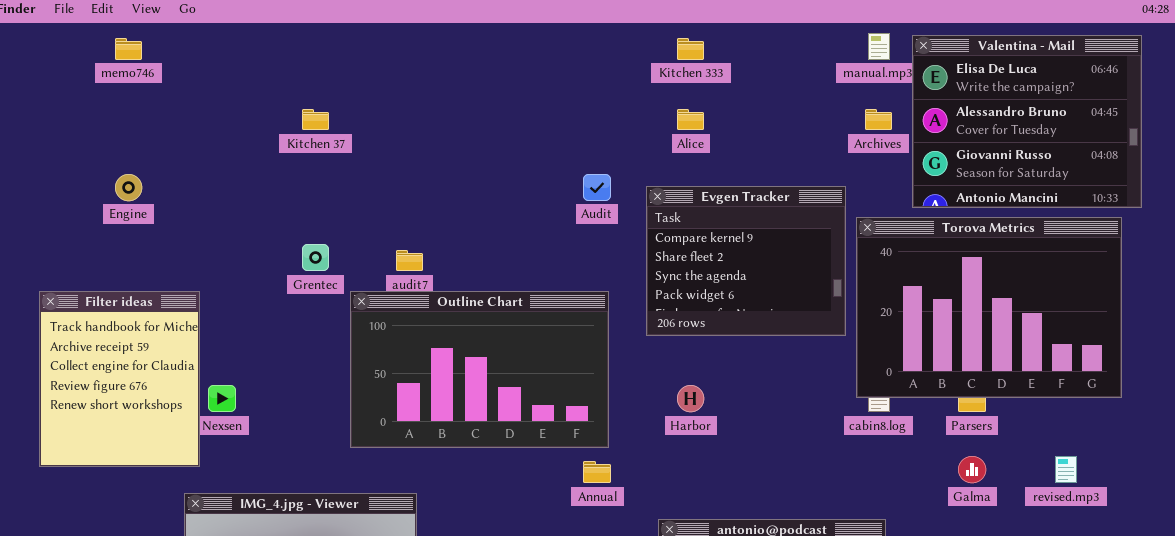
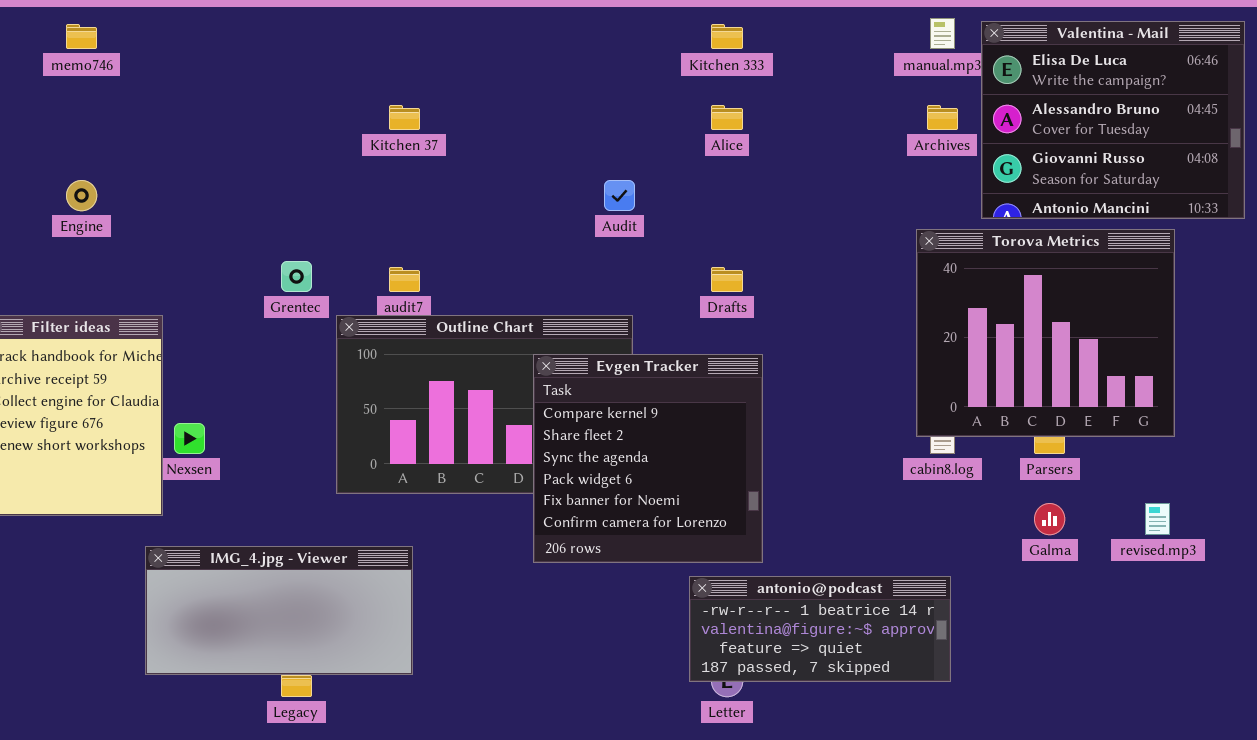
Kitchen 37: [302,109,329,130] -> [389,105,420,130], moved
Evgen Tracker: [646,186,846,336] -> [533,354,763,563], moved, resized
Torova Metrics: [856,217,1122,398] -> [916,229,1175,437], resized

